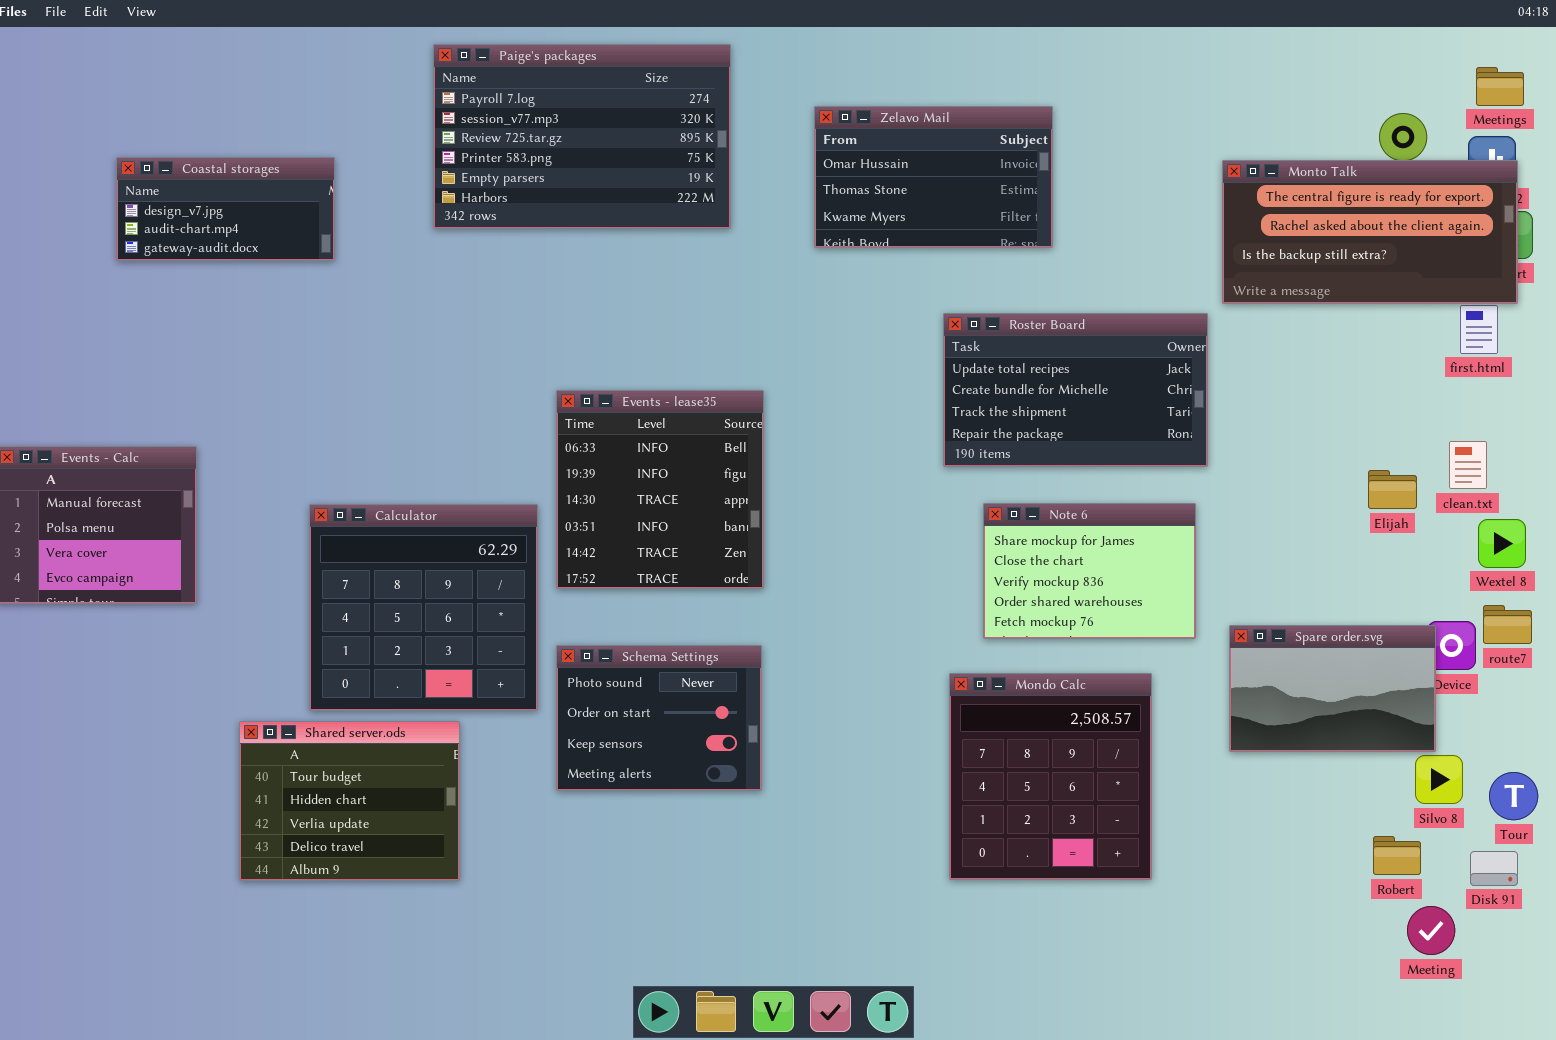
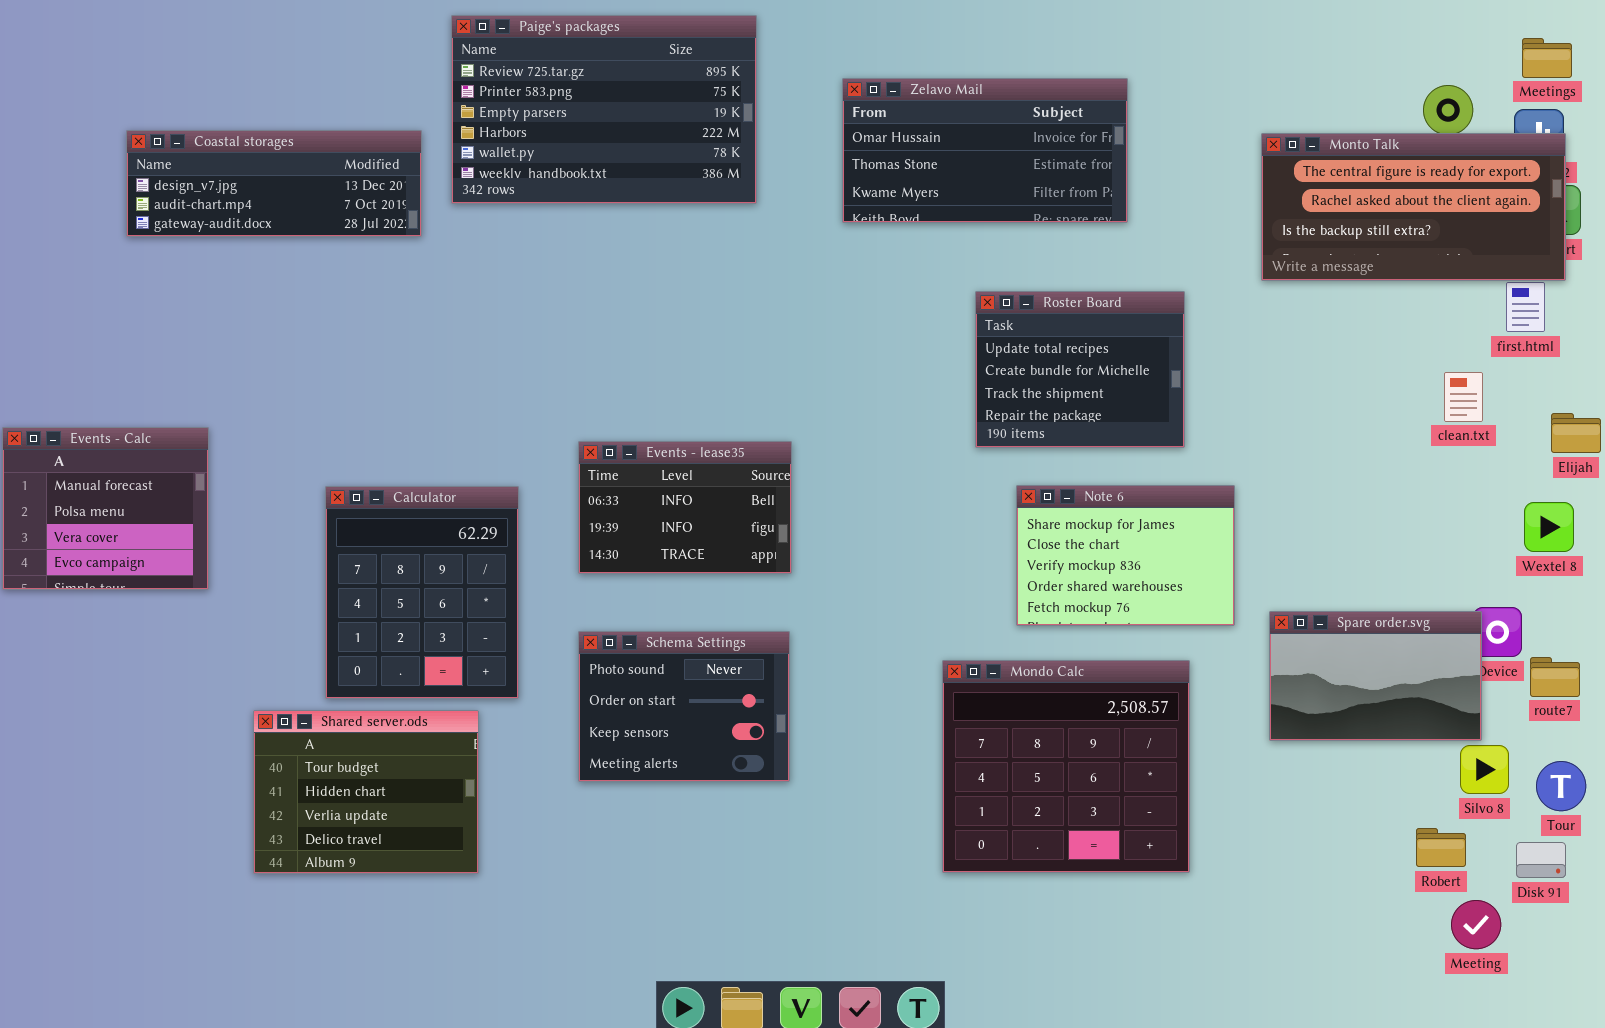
Paige's packages: [433,44,731,229] -> [451,15,757,204], scrolled down 2 rows
Zelavo Mail: [814,106,1053,248] -> [842,78,1128,223], resized
Coastal storages: [116,157,335,261] -> [126,130,422,237], resized
Roster Board: [943,313,1208,467] -> [975,291,1185,448], resized
Events - lease35: [556,390,764,589] -> [578,441,792,574], resized
clean.txt: [1449,441,1487,489] -> [1444,372,1483,422], moved
Elijah: [1368,470,1417,509] -> [1551,413,1601,453], moved
Calculator: [309,504,538,711] -> [325,486,519,699], resized
route7: [1483,605,1532,644] -> [1530,657,1580,697], moved
Mondo Calc: [949,673,1152,880] -> [942,660,1190,873], resized

